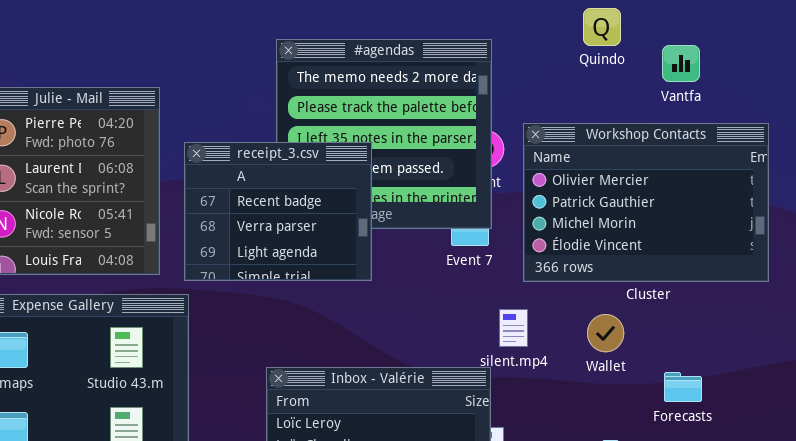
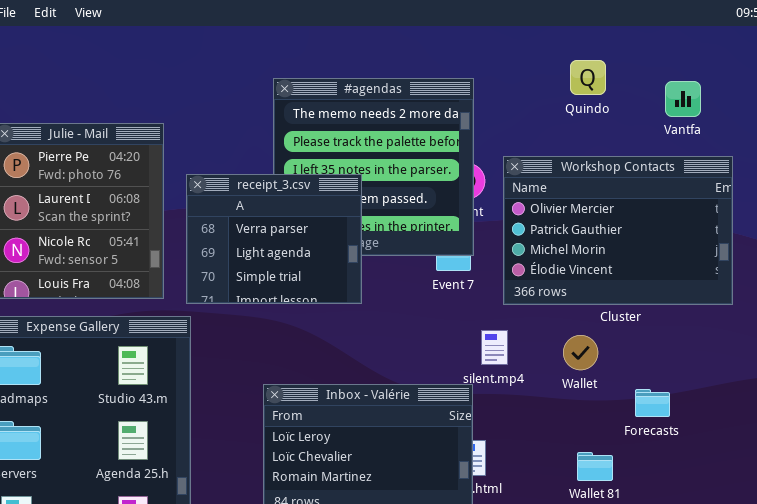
Quindo: [583,8,621,46] -> [570,60,606,95], moved
Vantfa: [662,45,700,82] -> [665,81,701,117], moved
receipt_3.csv: [184,142,372,281] -> [186,174,362,304], scrolled down 1 row

